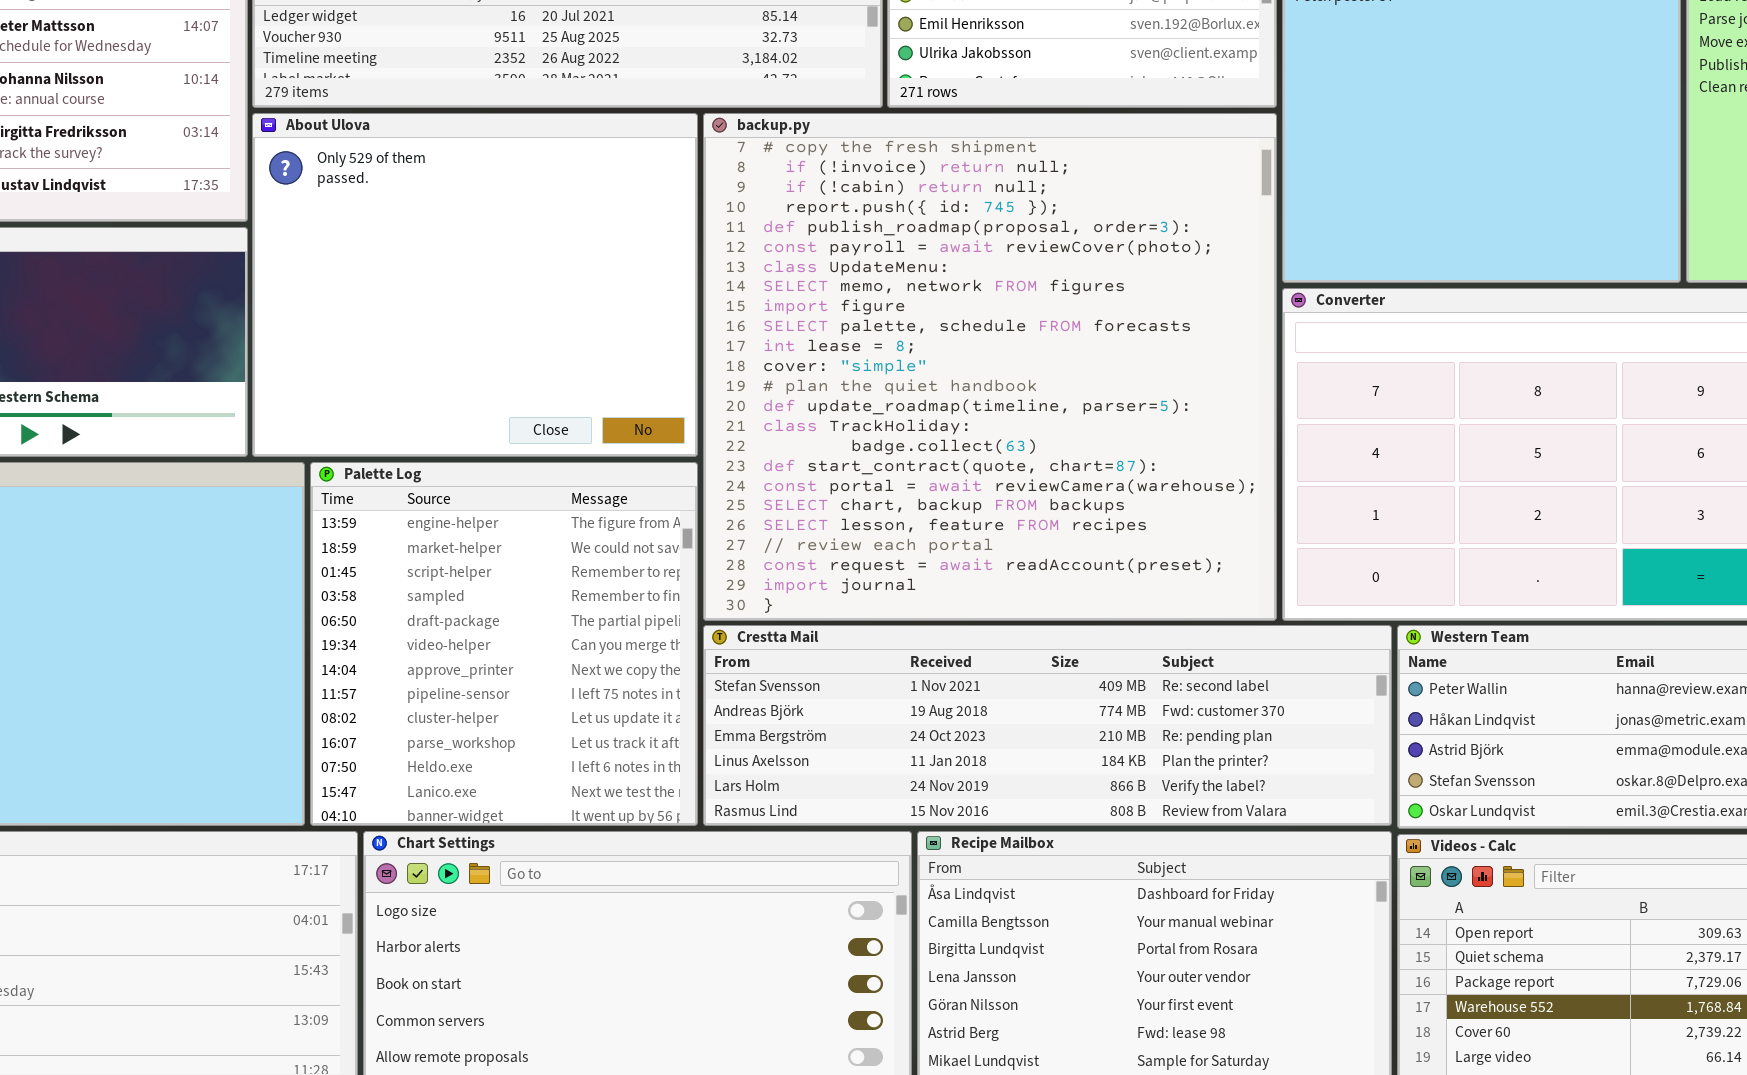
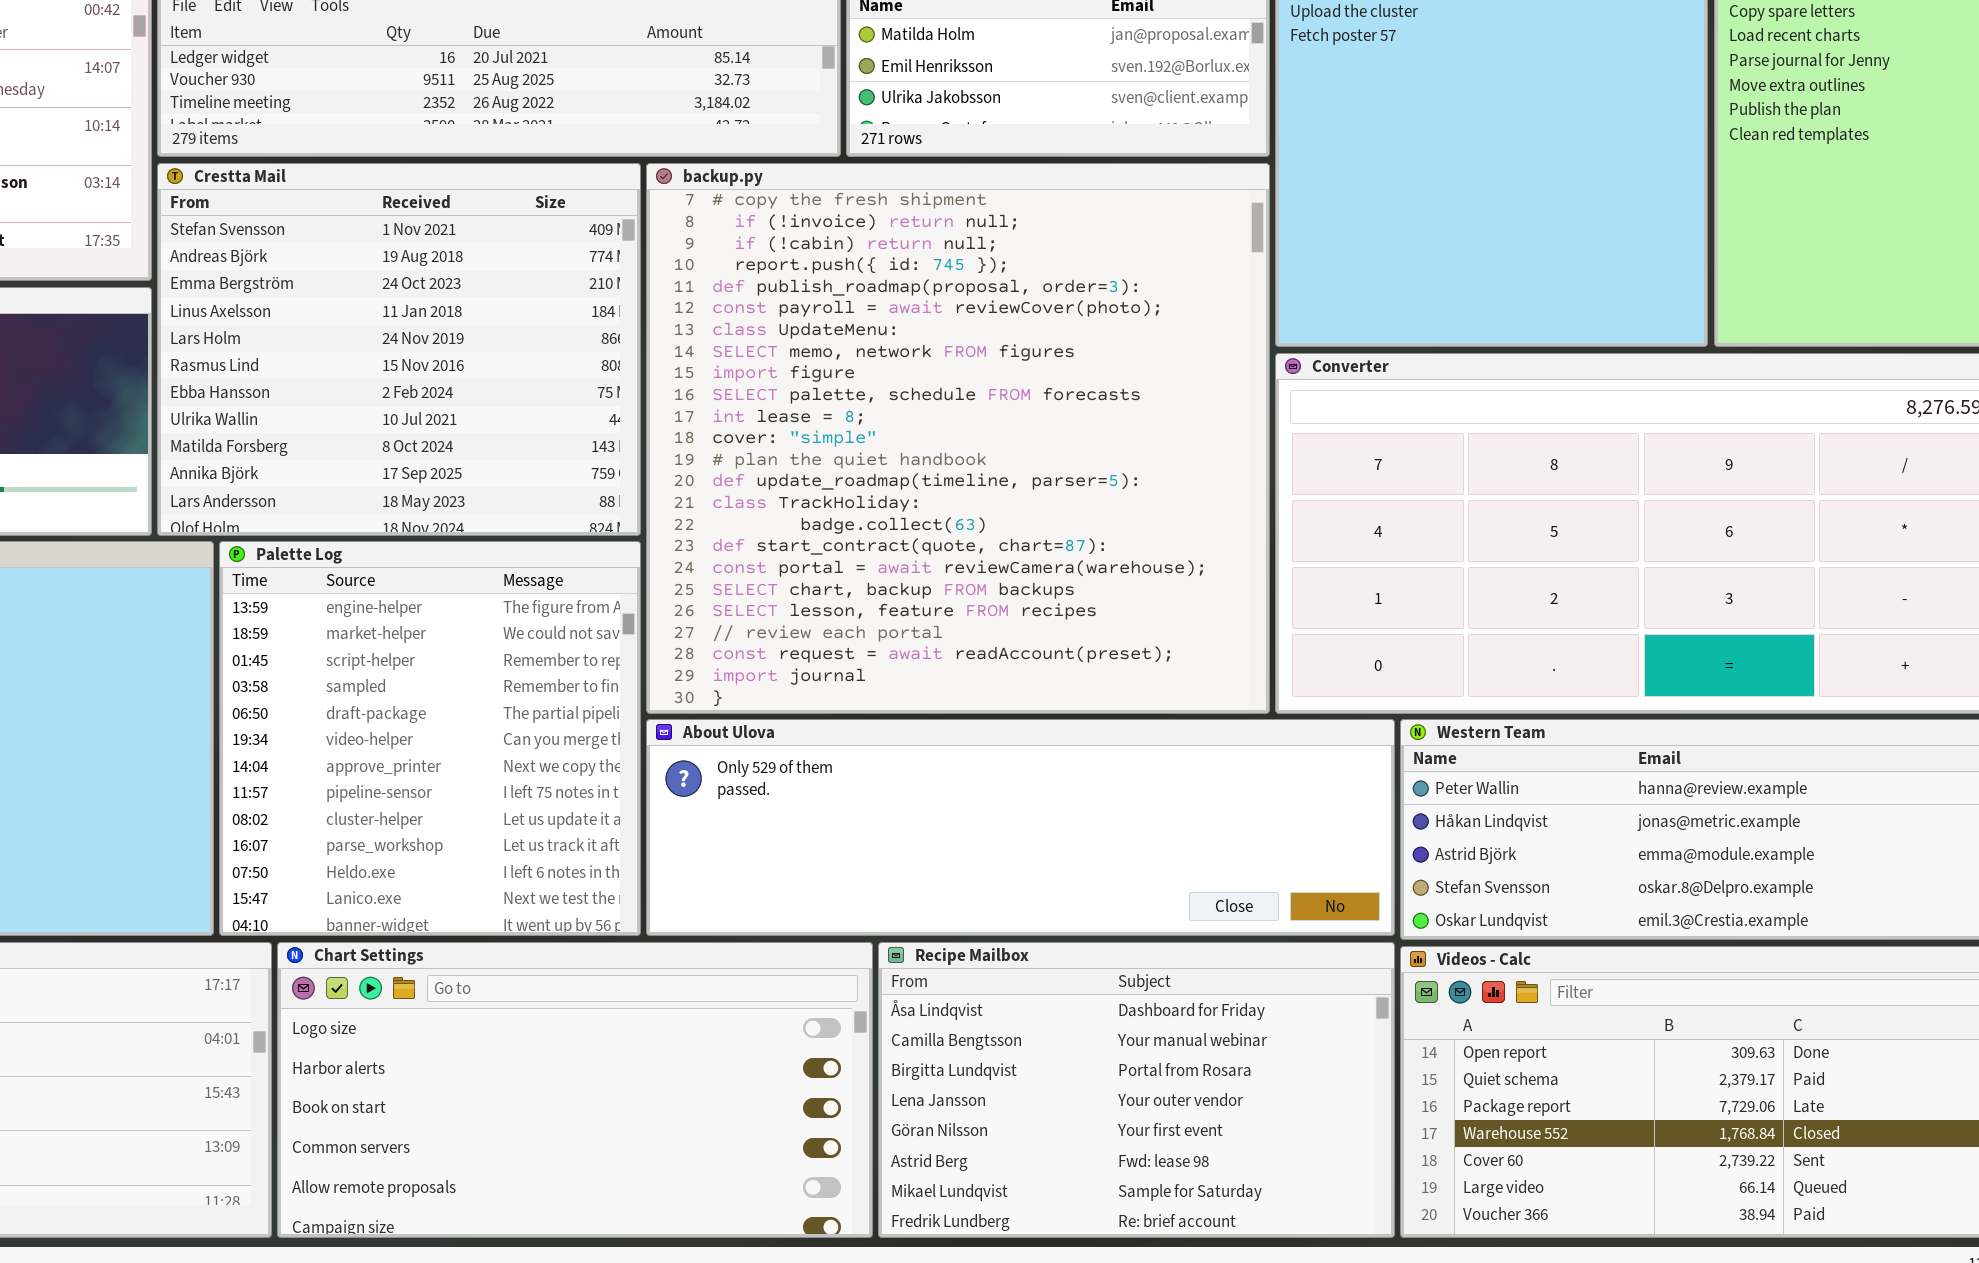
About Ulova: [252,113,698,457] -> [646,719,1395,936], moved, resized
Crestta Mail: [703,625,1392,826] -> [157,163,641,536], moved, resized

